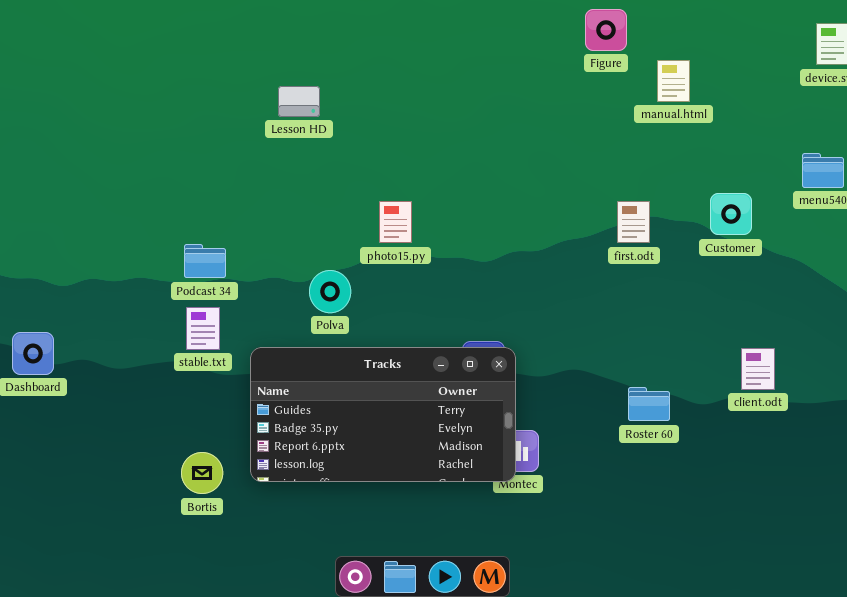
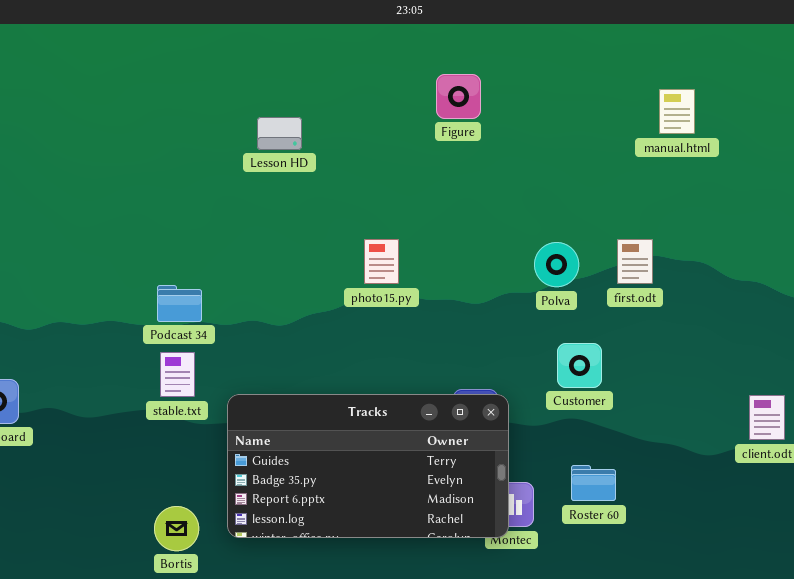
Figure: [585,9,627,51] -> [436,74,481,119], moved
Customer: [710,193,752,235] -> [557,343,602,388], moved
Polva: [309,270,351,313] -> [534,242,579,287], moved
Roster 60: [628,387,670,421] -> [571,465,616,501], moved

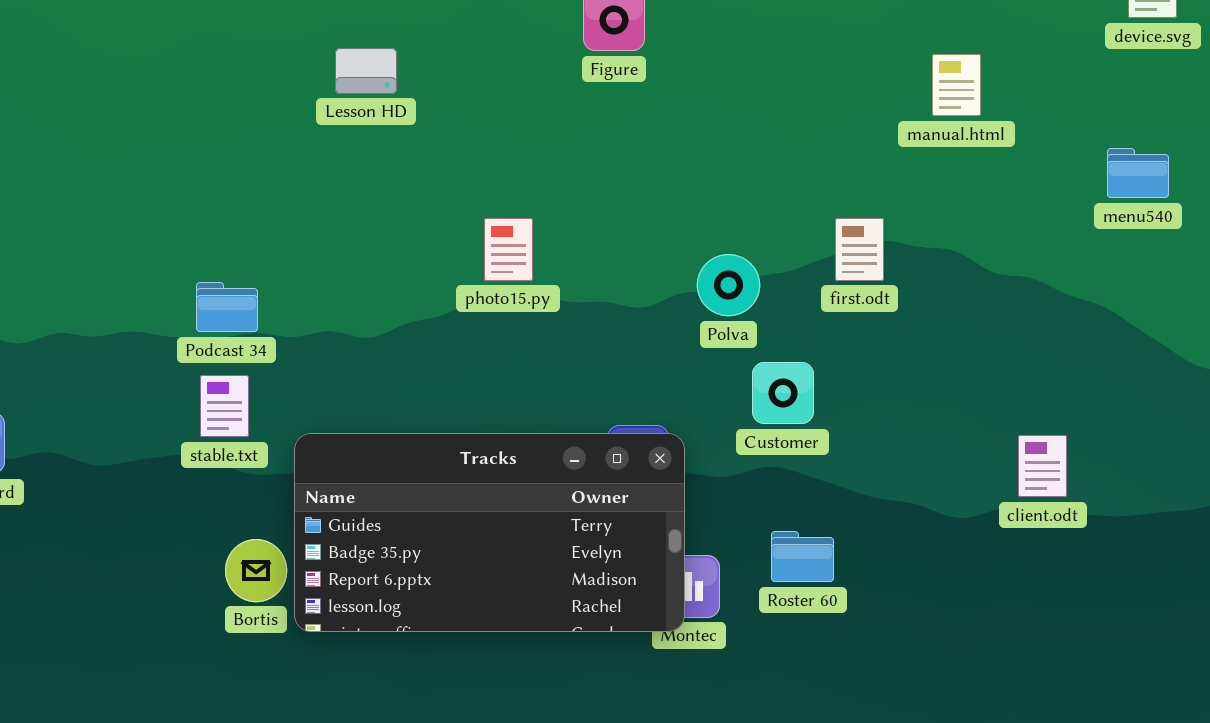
manual.html: [659,89,695,134] -> [932,54,981,116], moved
Polva: [534,242,579,287] -> [697,254,760,316], moved
Bortis: [154,506,199,551] -> [225,539,287,602], moved

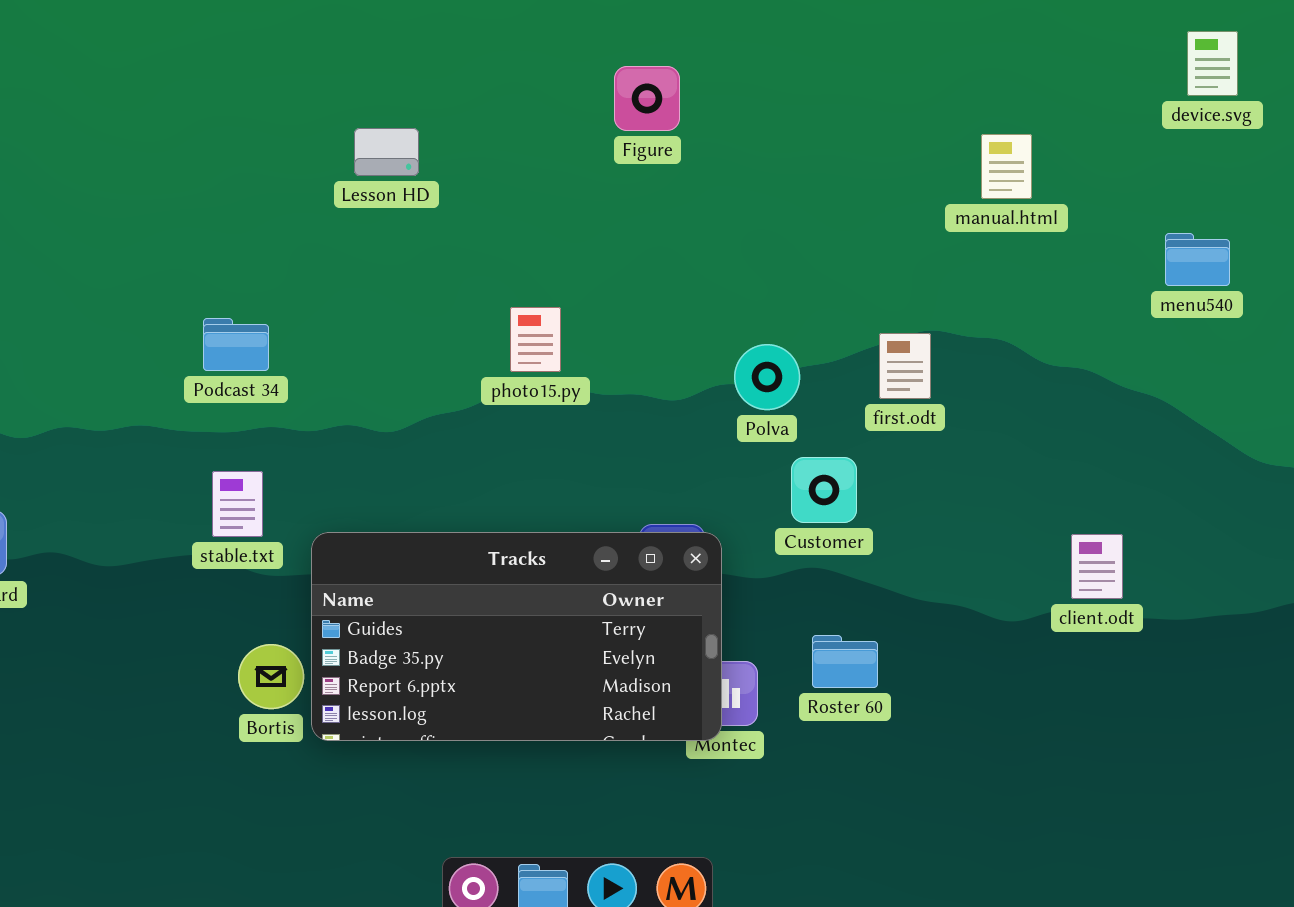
first.odt: [835,218,884,281] -> [879,333,931,399], moved
Podcast 34: [196,282,258,332] -> [203,318,269,371], moved

